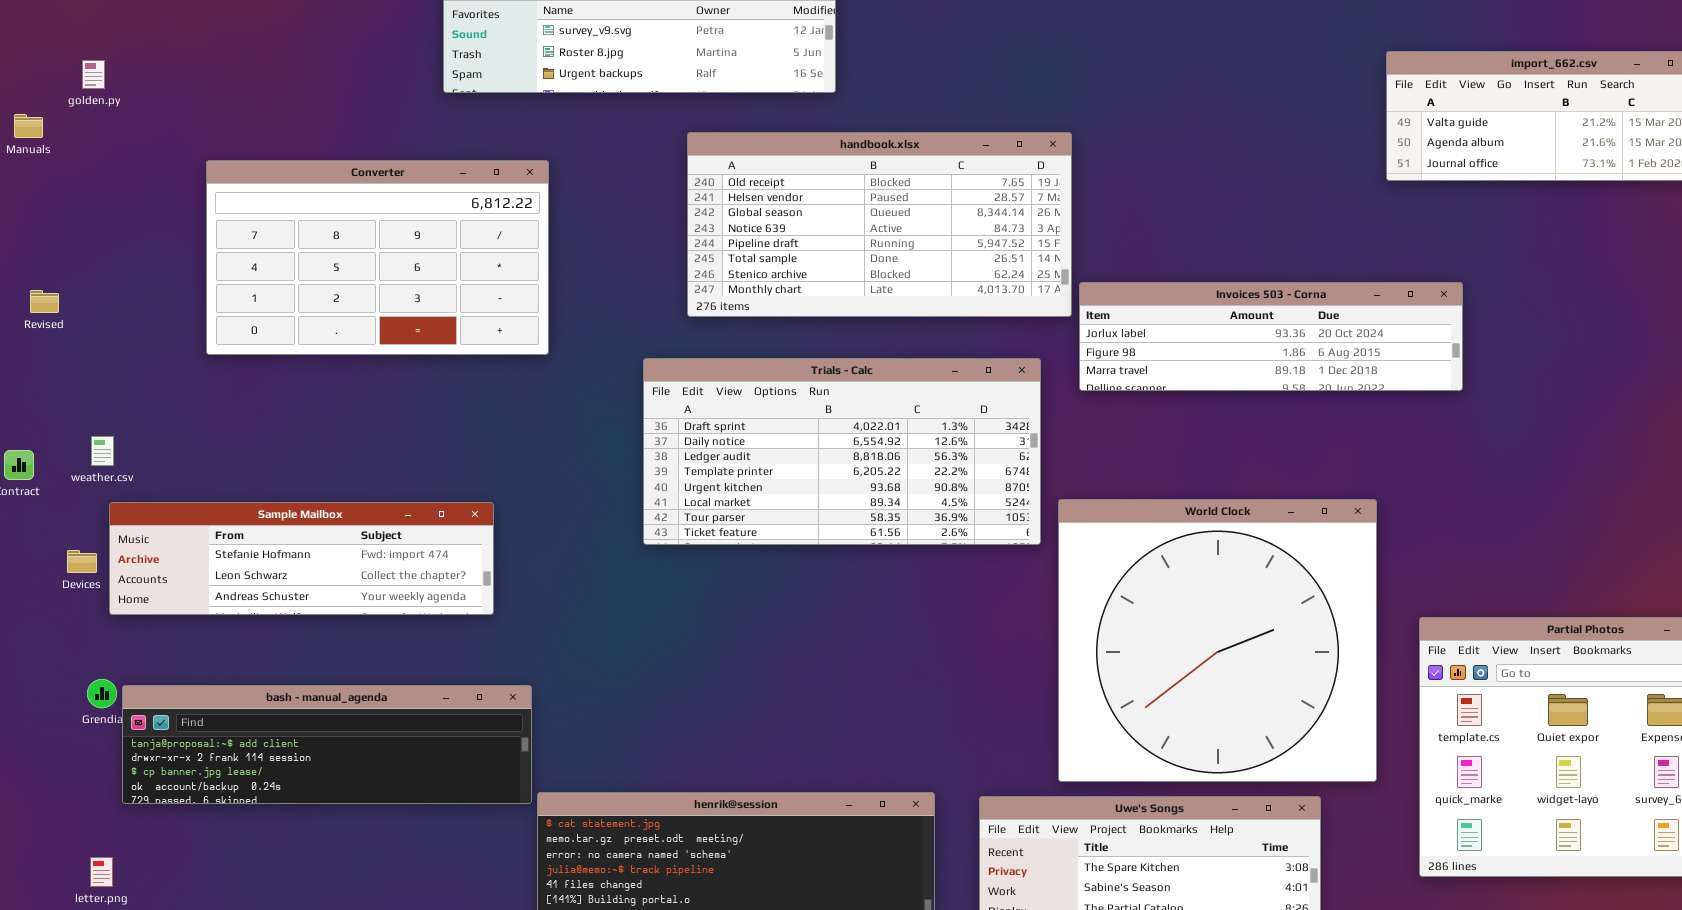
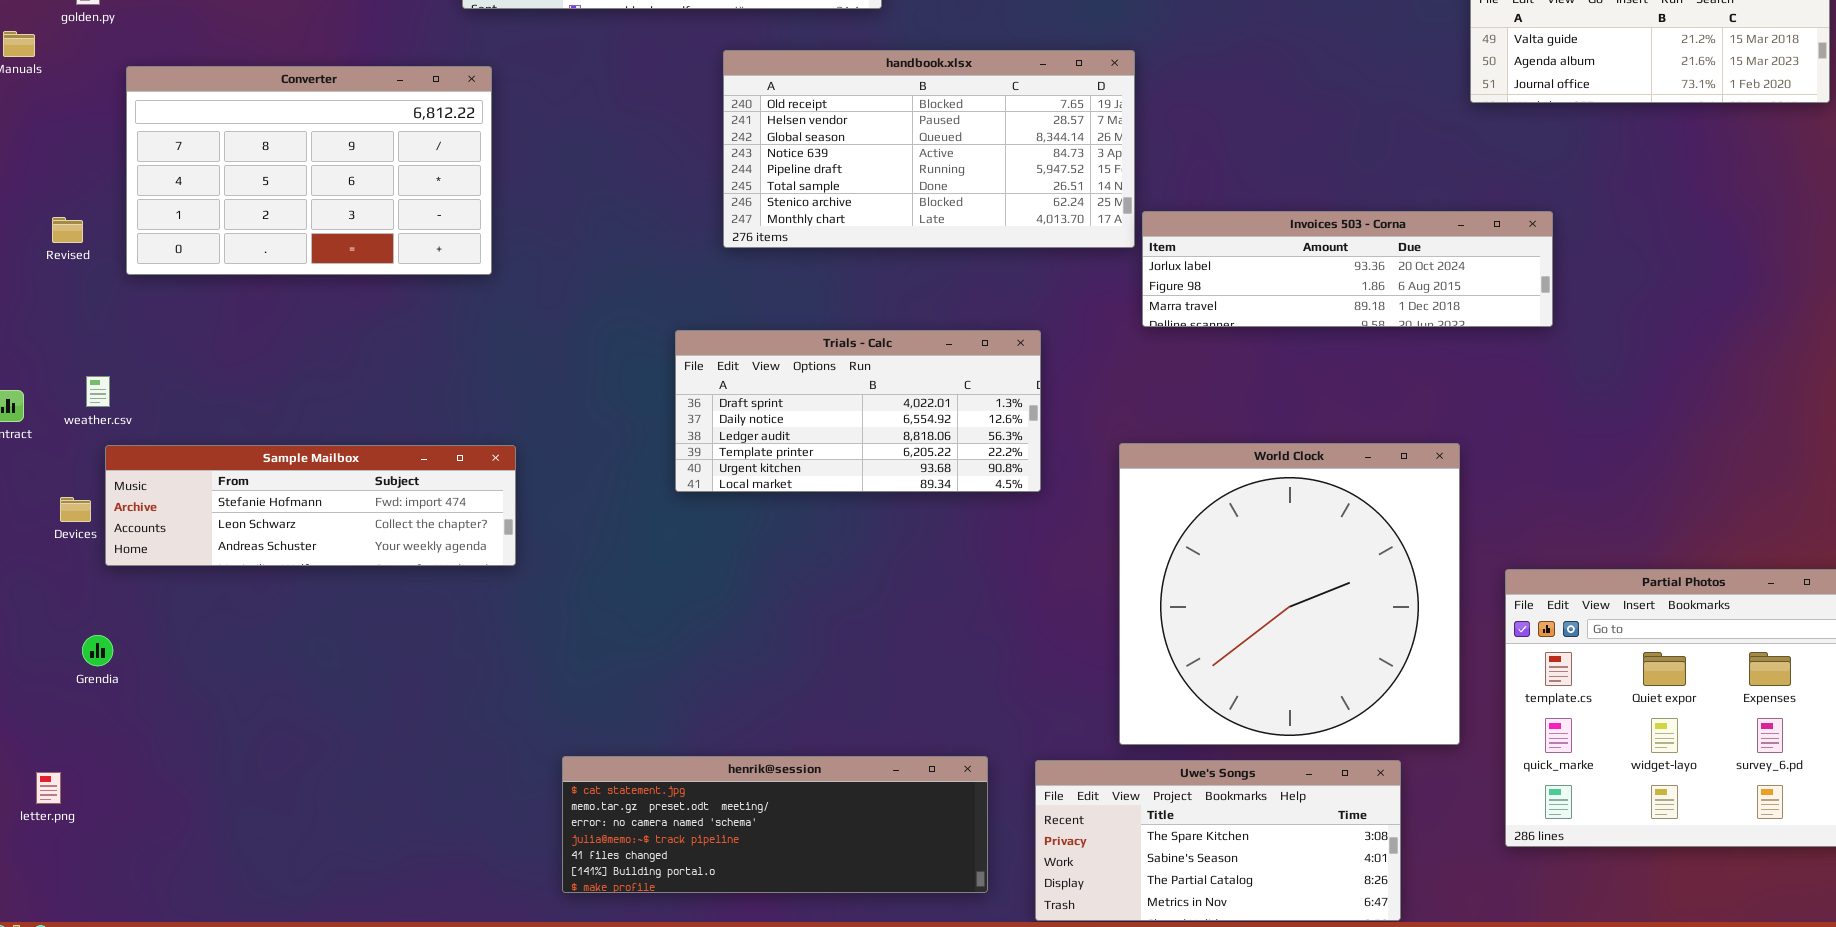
Converter: [206,160,549,355] -> [126,66,492,275], moved
Revised: [30,290,59,313] -> [52,217,83,243], moved
Trials - Calc: [643,358,1041,545] -> [675,330,1041,492], resized
bash - manual_agenda: [122,685,532,804] -> none, closed
letter.png: [90,857,113,887] -> [36,772,61,804], moved

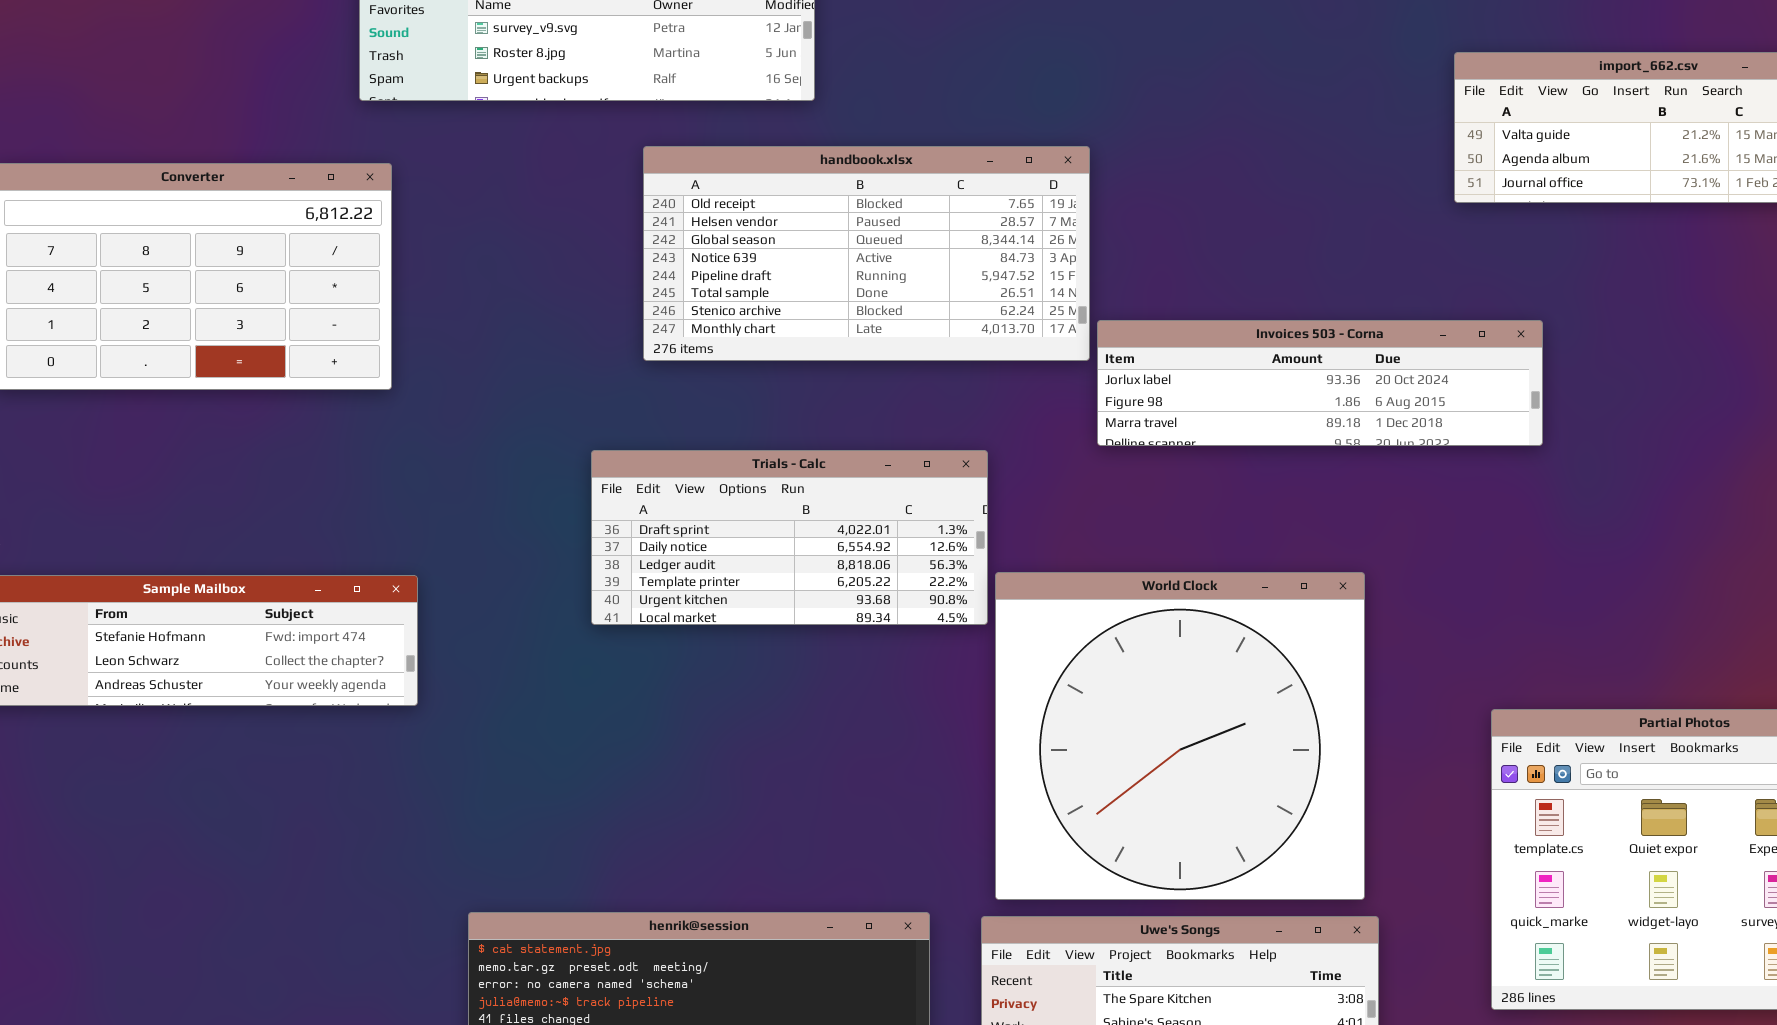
World Clock: [1119,443,1460,745] -> [995,572,1365,900], moved

